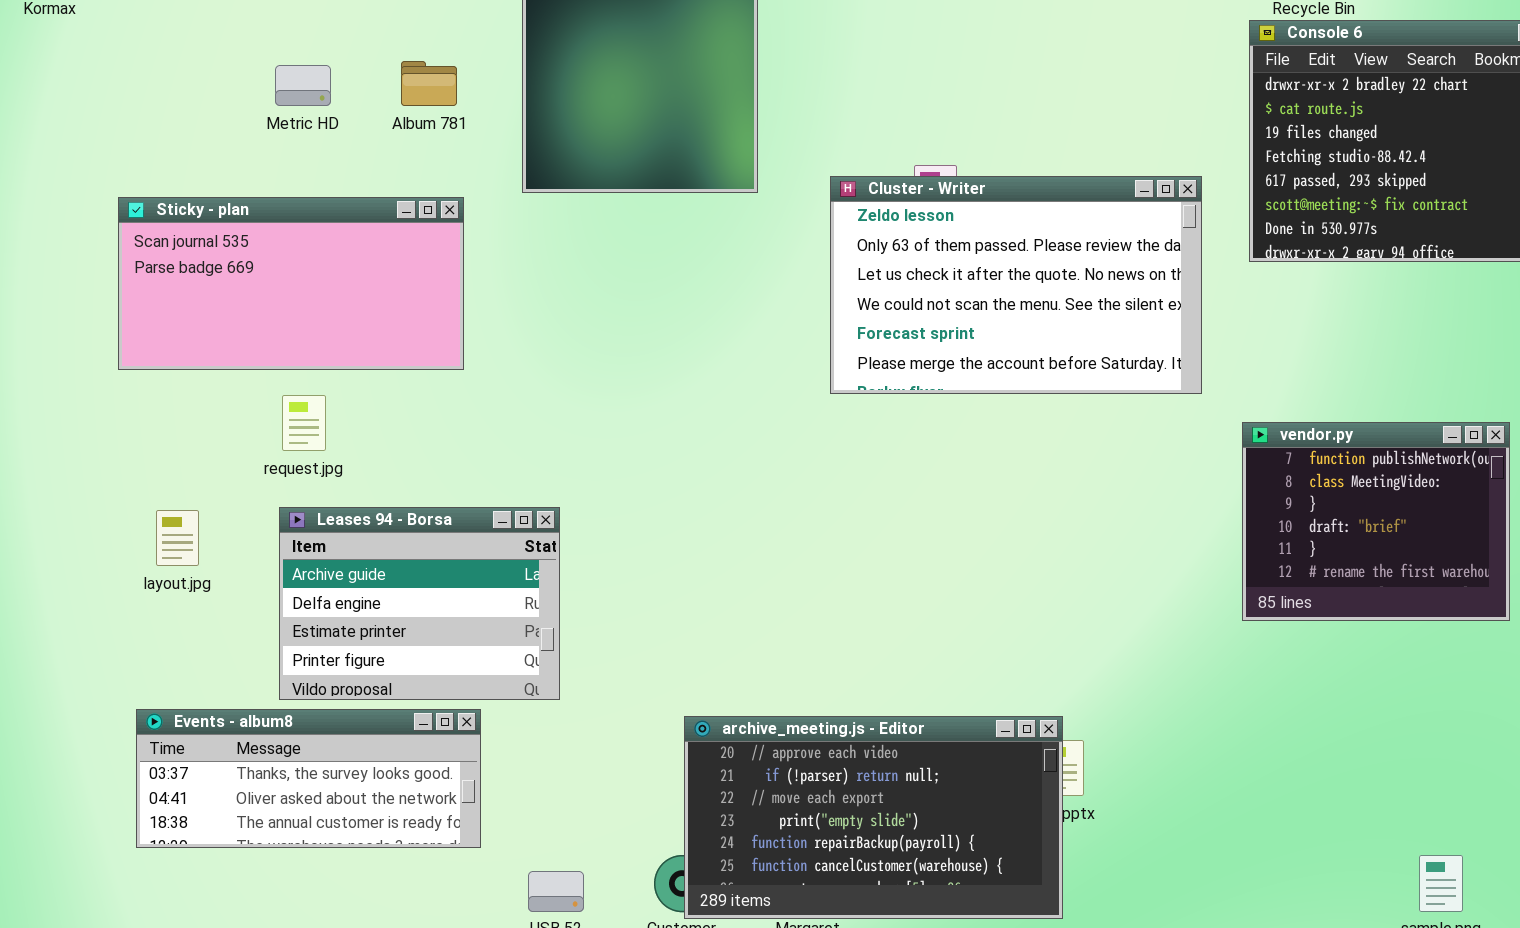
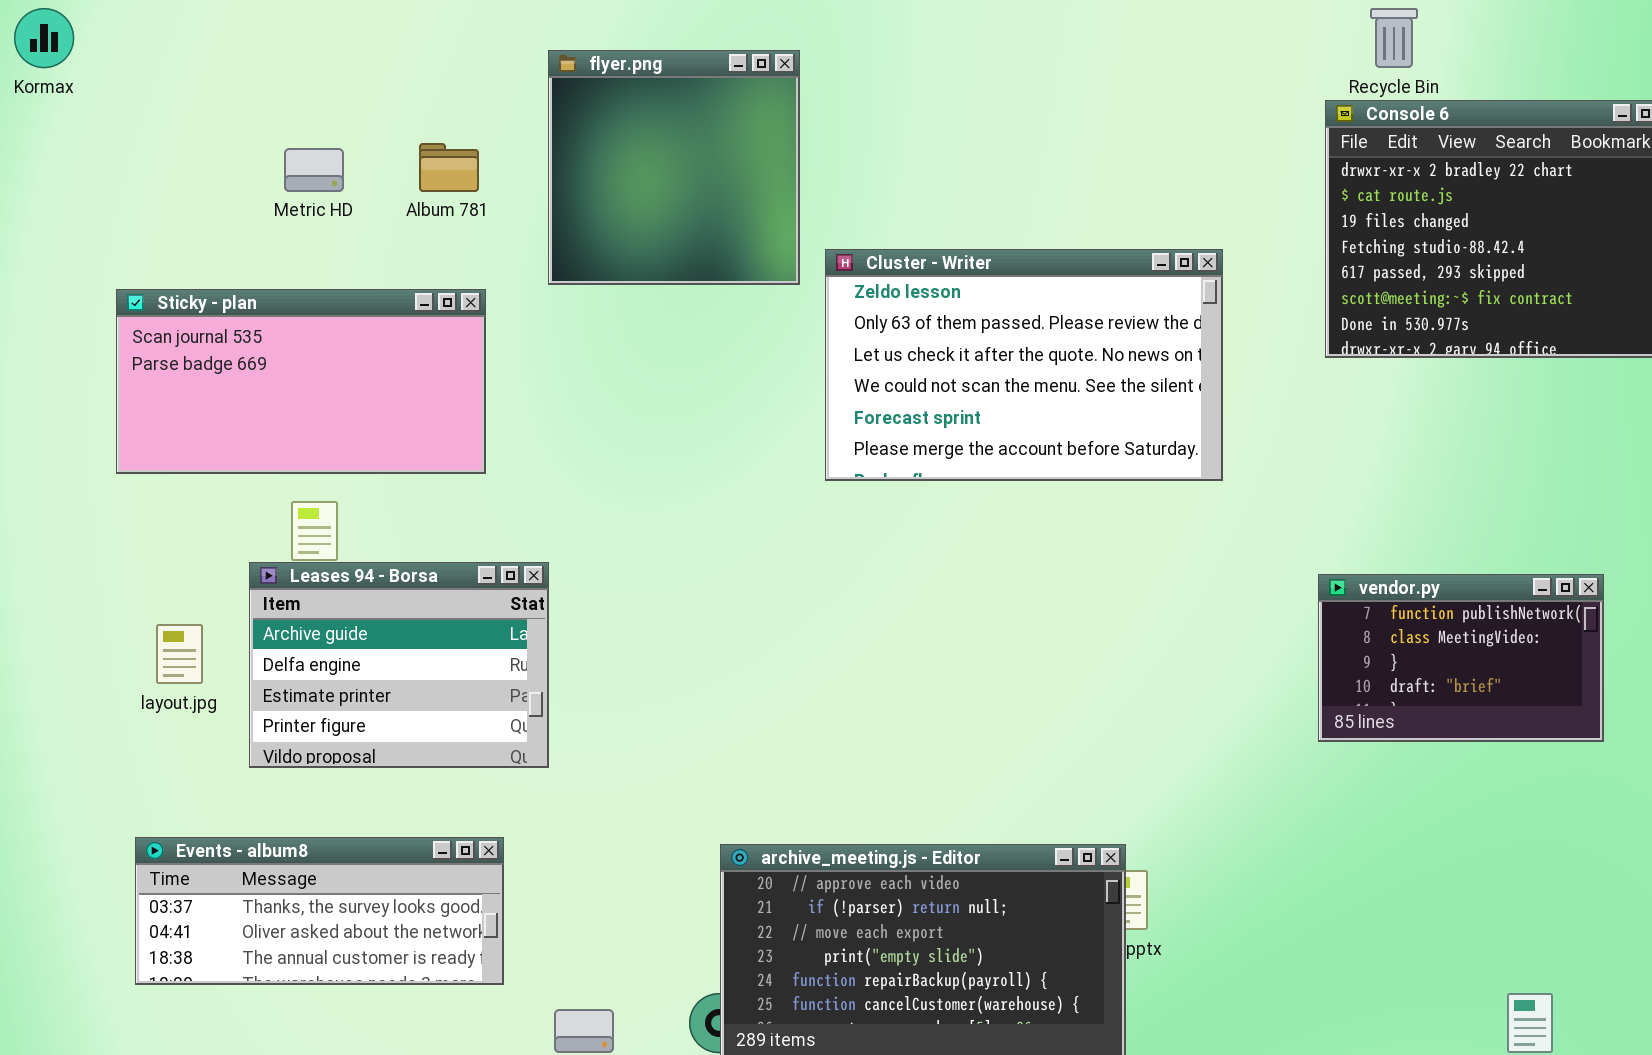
Cluster - Writer: [830,176,1202,394] -> [825,249,1223,481], moved
vendor.py: [1242,422,1510,621] -> [1318,574,1604,742], resized
Leases 94 - Borsa: [279,507,560,700] -> [249,562,549,768], moved

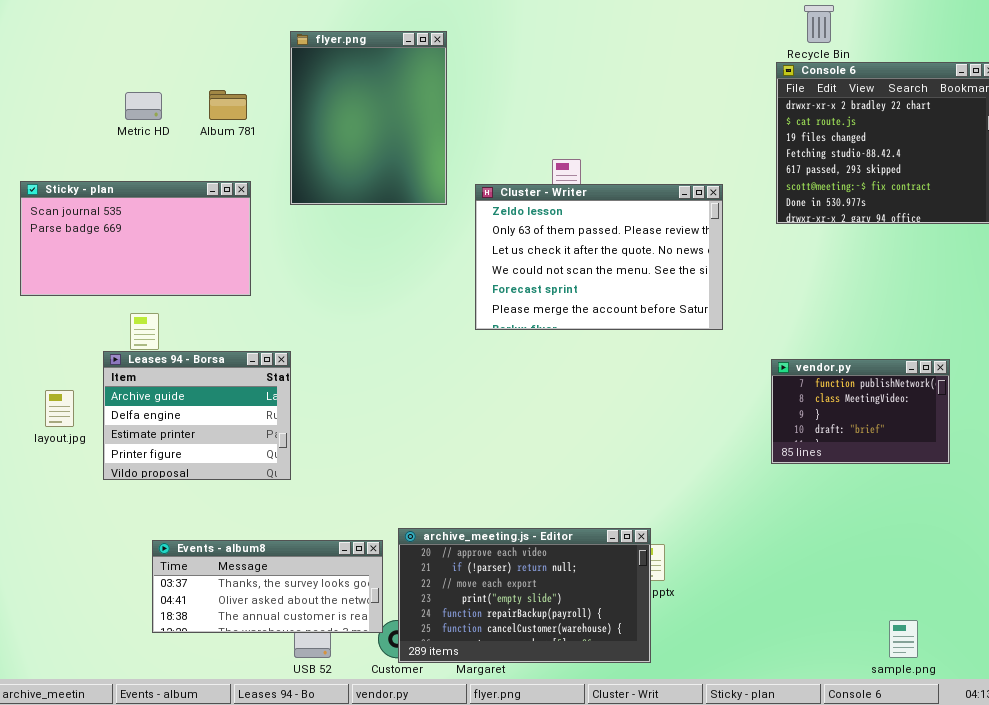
flyer.png: [548,50,800,285] -> [290,31,447,205], resized
Cluster - Writer: [825,249,1223,481] -> [475,184,723,330], moved
Events - album8: [135,837,504,985] -> [152,540,383,633], moved

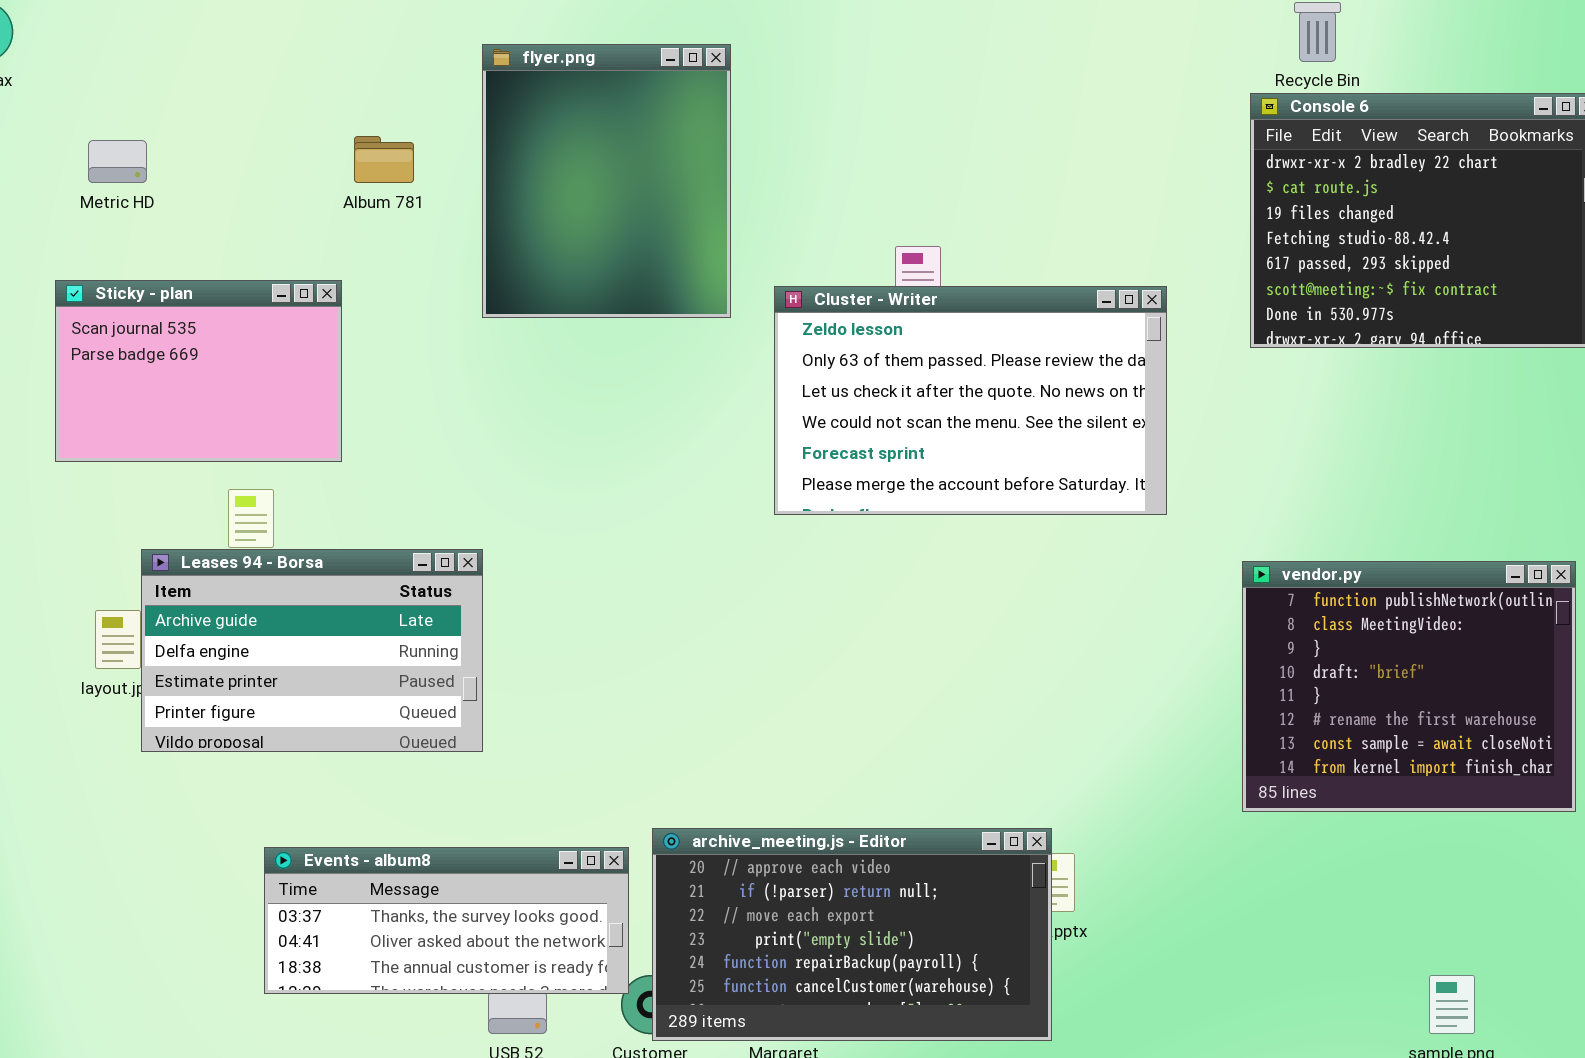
Metric HD: [125,92,162,120] -> [88,140,147,183], moved
Sticky - plan: [20,181,251,296] -> [55,280,342,462], resized
Leases 94 - Borsa: [103,351,291,480] -> [141,549,483,752], resized
vendor.py: [771,359,950,464] -> [1242,561,1576,812], resized

